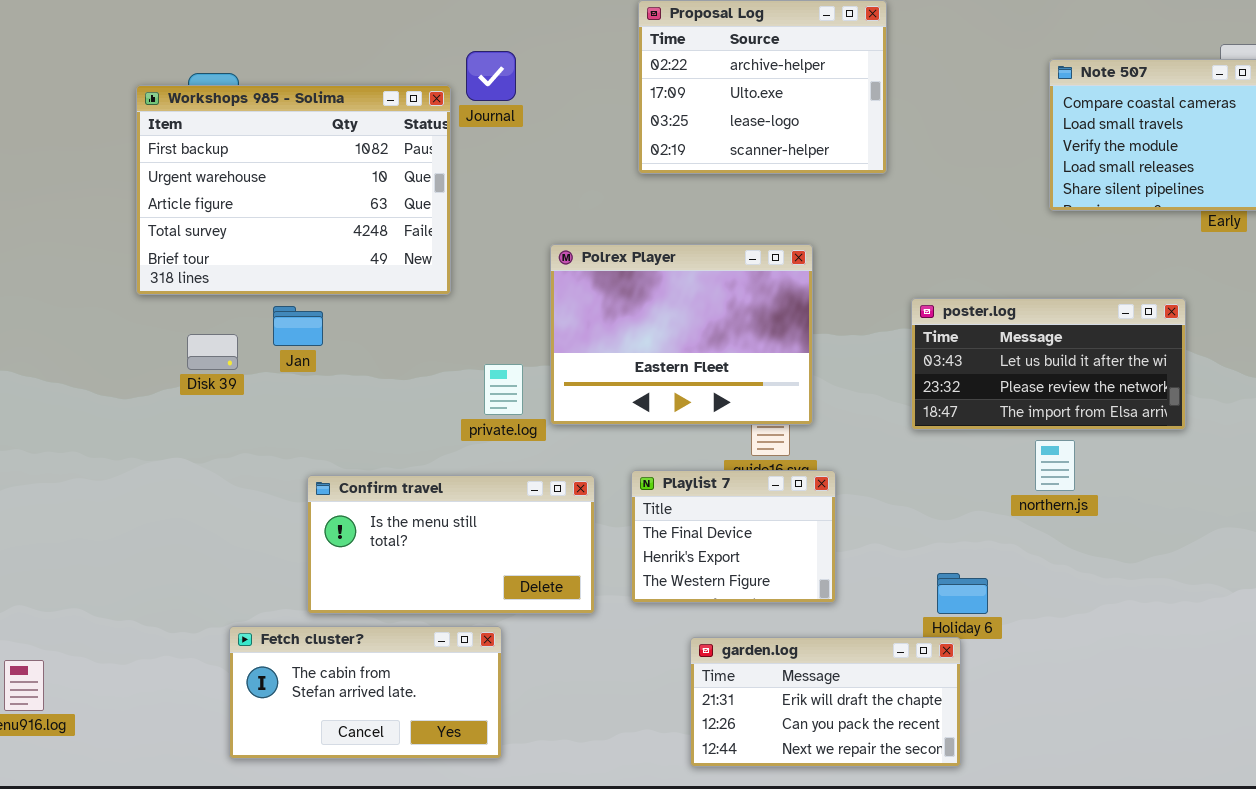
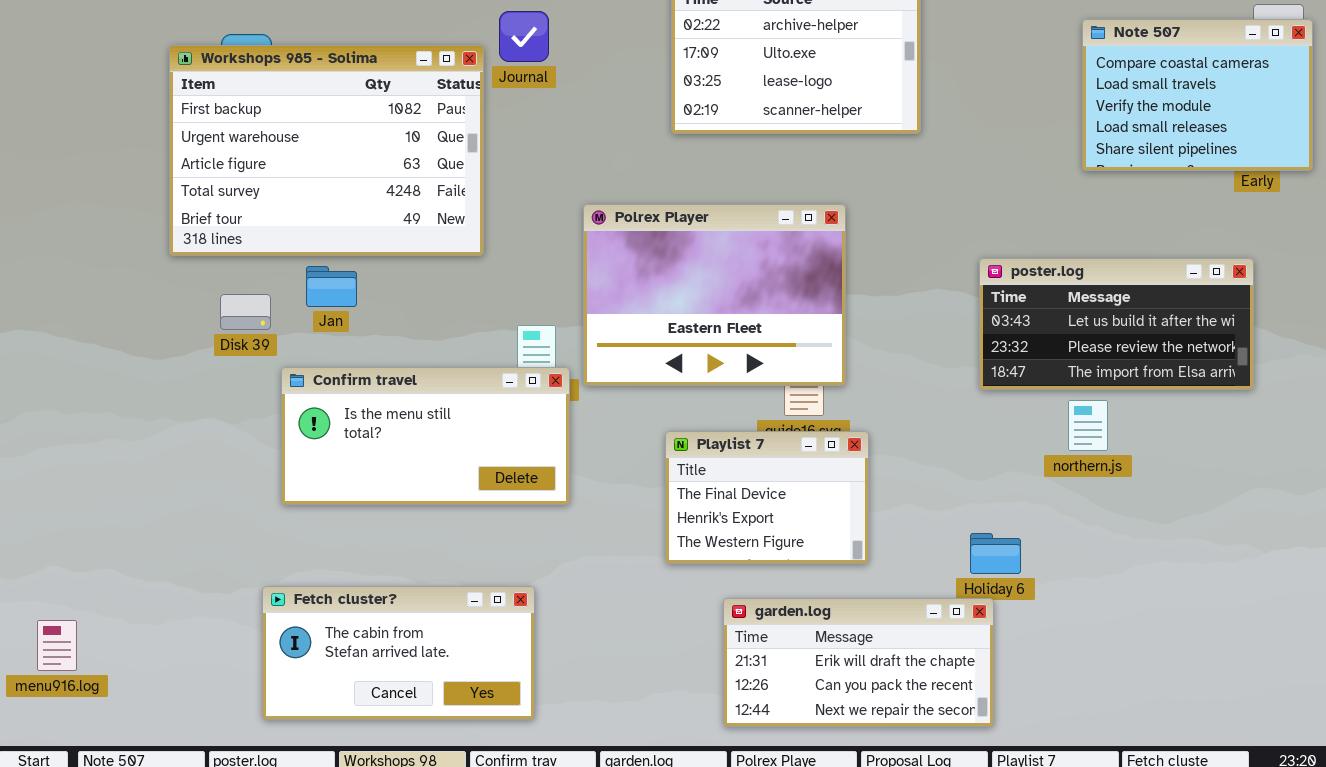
poster.log: [911,298,1186,430] -> [979,258,1254,390], moved
Confirm travel: [307,475,595,614] -> [281,367,570,505], moved

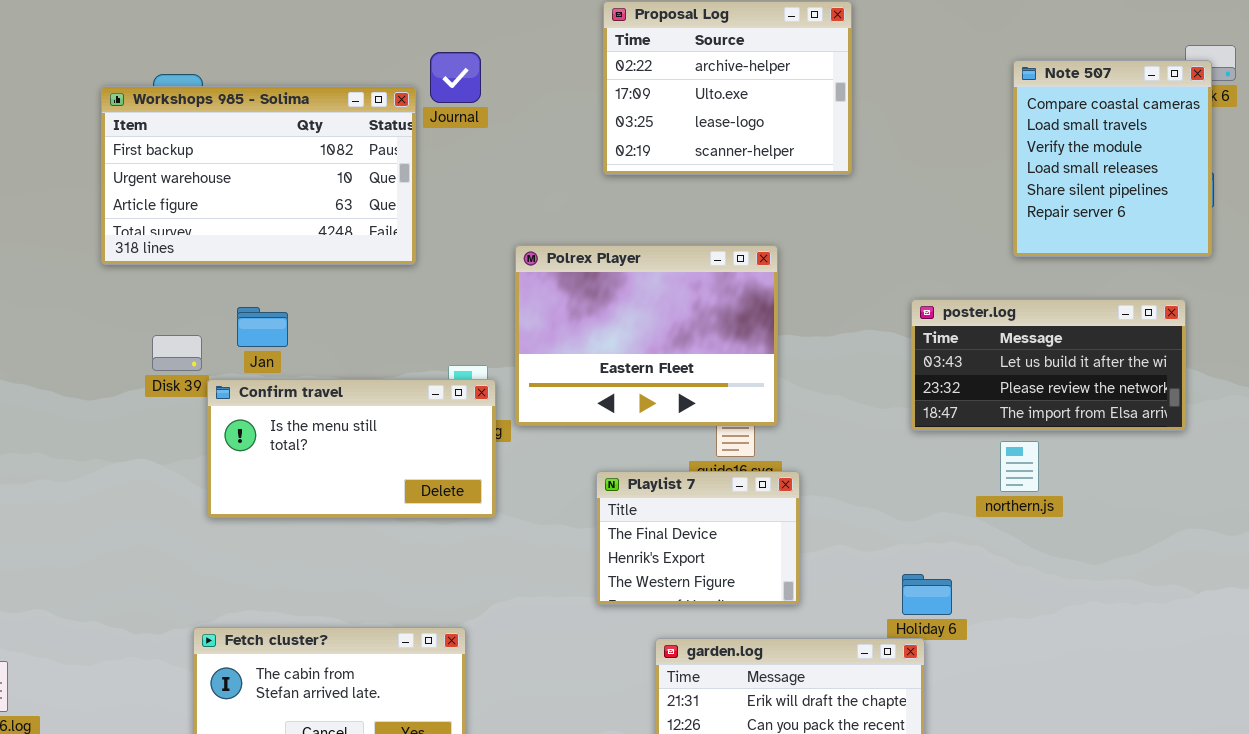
Note 507: [1082,19,1313,171] -> [1013,60,1212,257], resized
Workshops 985 - Solima: [169,45,484,256] -> [101,86,416,265], resized
Confirm travel: [281,367,570,505] -> [207,379,496,518], moved

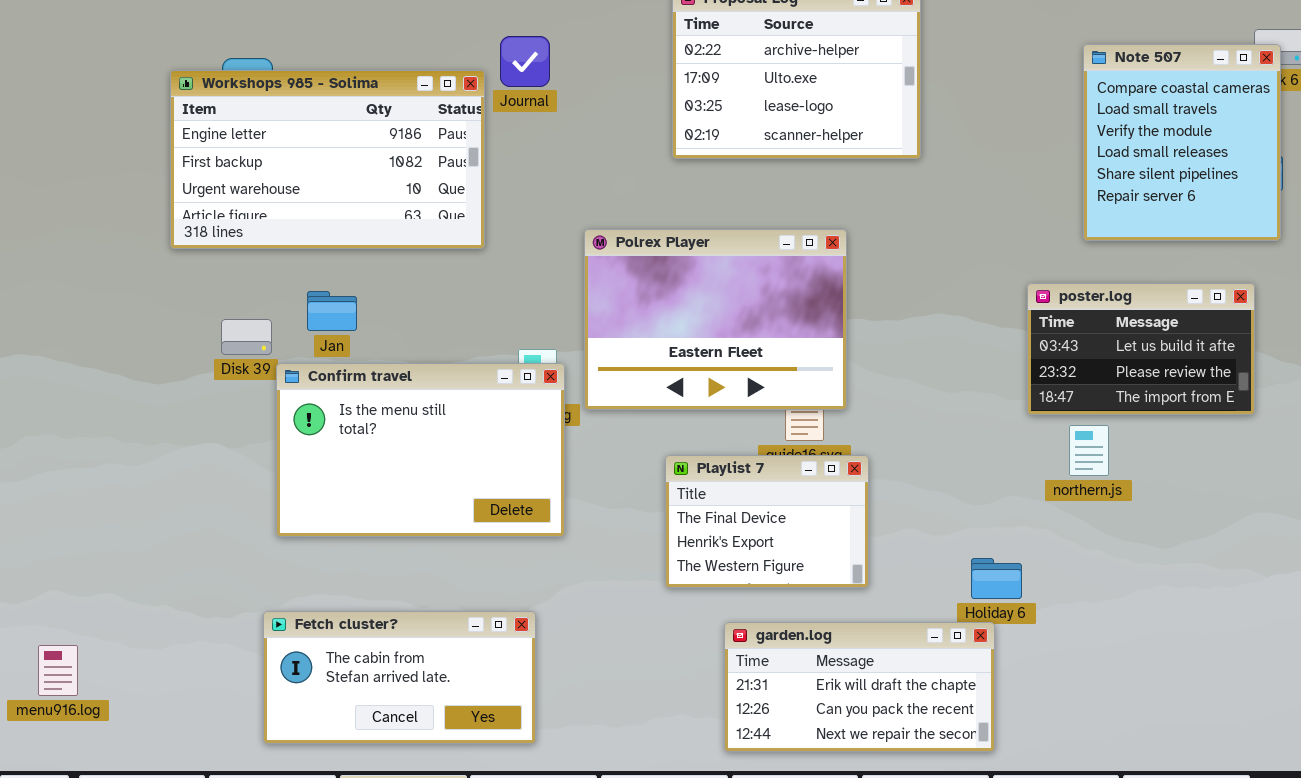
Workshops 985 - Solima: [101,86,416,265] -> [170,70,485,249], scrolled up 1 row
poster.log: [911,299,1186,431] -> [1027,283,1255,415], resized
Confirm travel: [207,379,496,518] -> [276,363,565,537], resized

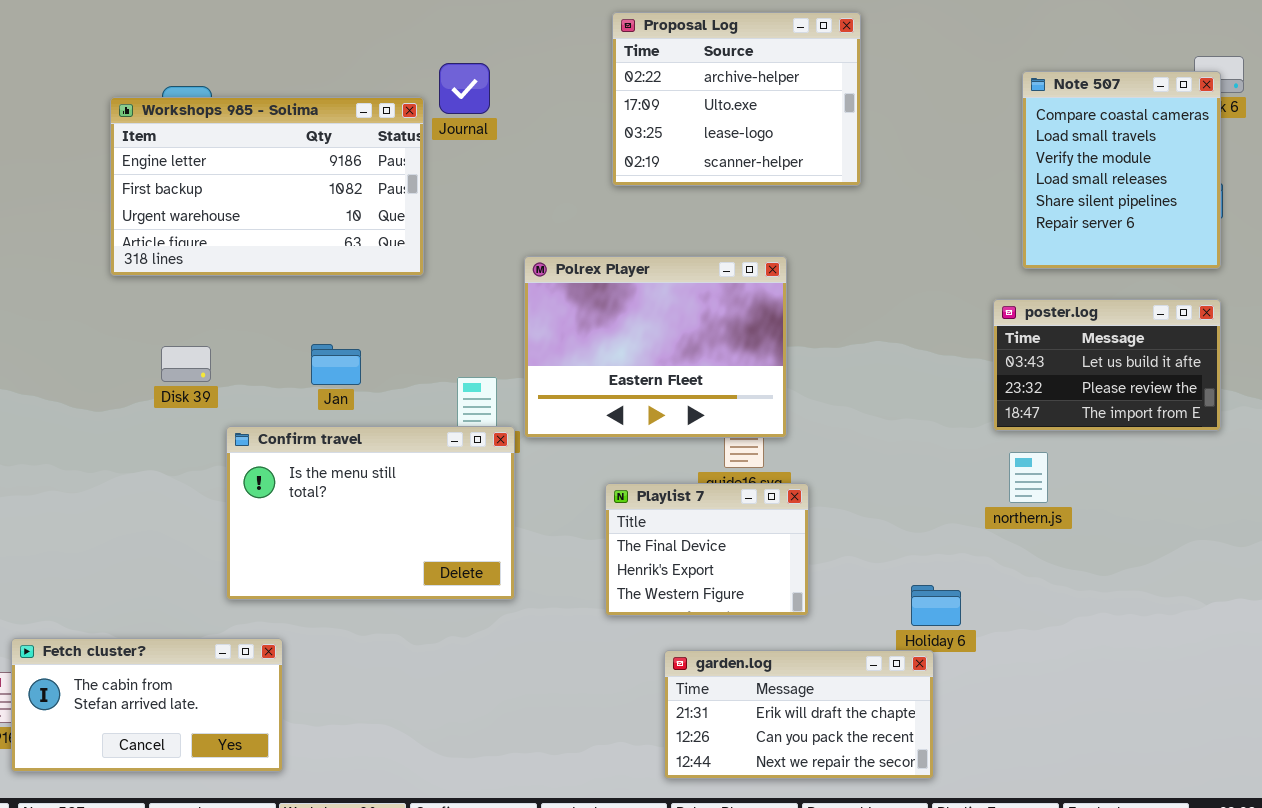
poster.log: [1027,283,1255,415] -> [993,299,1221,431], moved
Jan: [307,291,357,331] -> [311,344,361,385], moved
Confirm travel: [276,363,565,537] -> [226,426,515,600], moved
Fetch cluster?: [263,611,536,744] -> [11,638,283,772], moved

